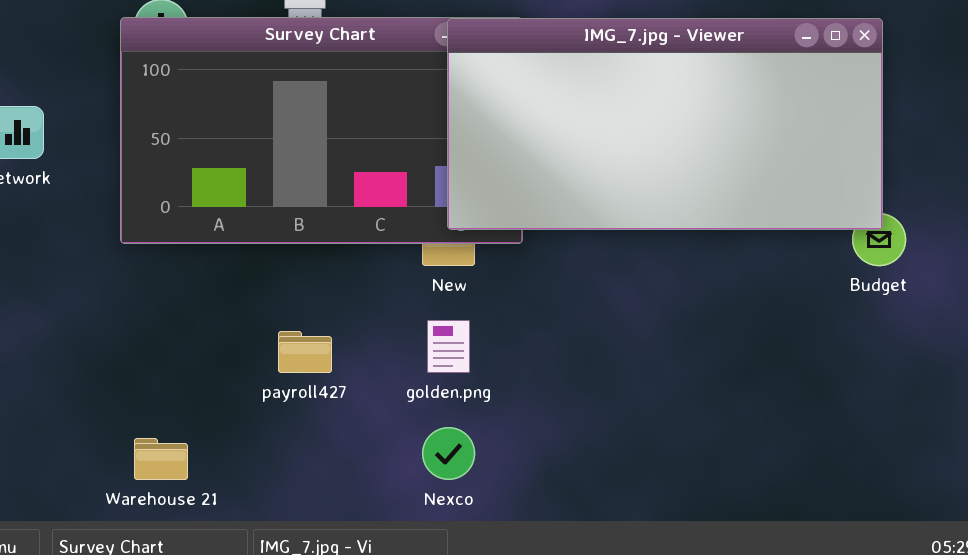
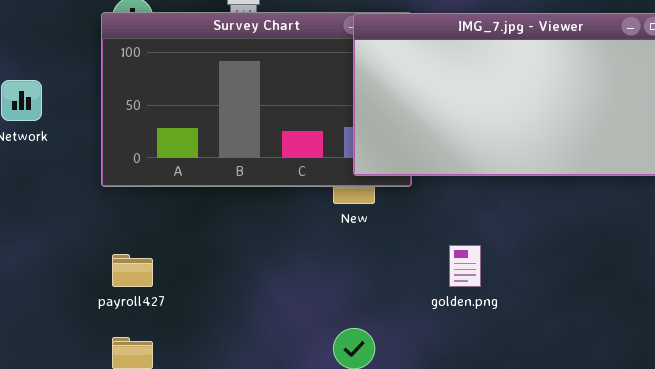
golden.png: [427,320,470,373] -> [449,245,481,287], moved
payroll427: [278,331,332,373] -> [112,254,153,287], moved

